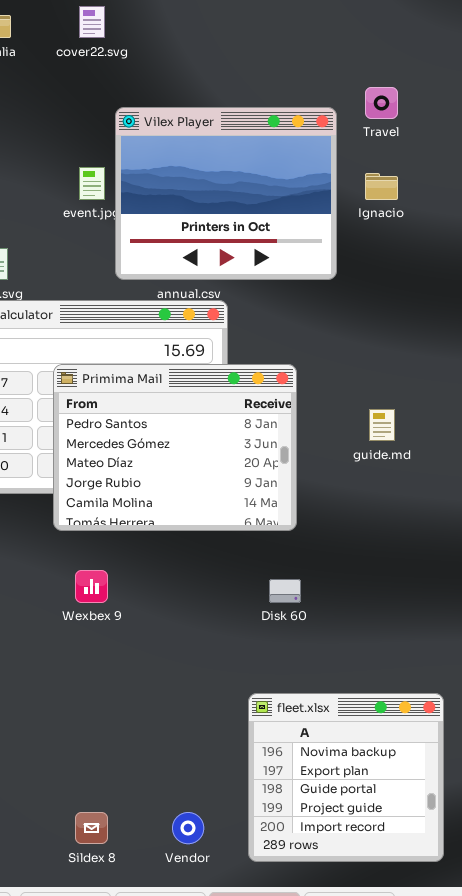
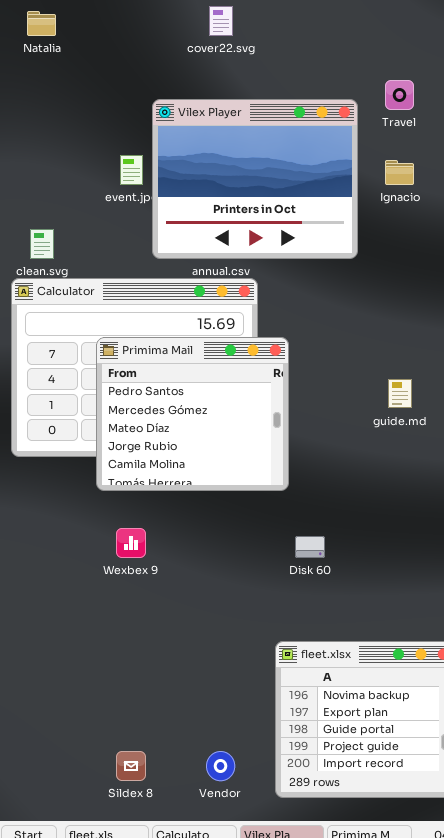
cover22.svg: [79,6,105,38] -> [209,6,233,36], moved
Primima Mail: [53,364,297,531] -> [96,337,289,491], resized

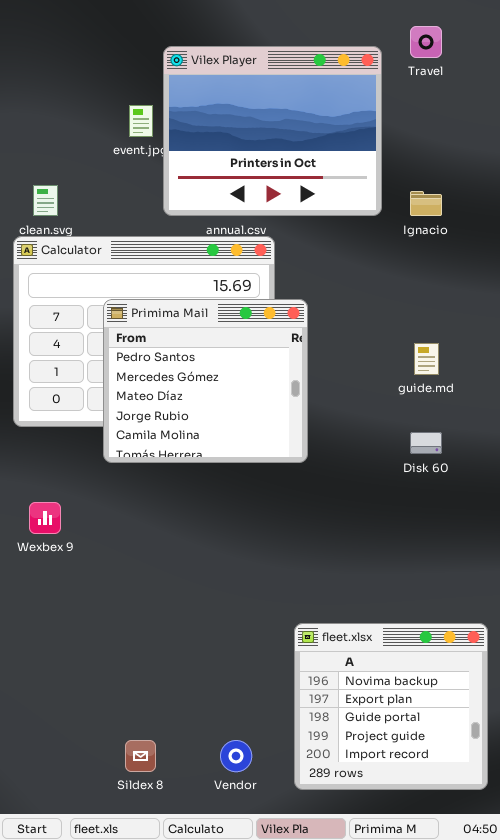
Ignacio: [385,160,414,185] -> [410,191,442,216], moved
Wexbex 9: [116,528,146,558] -> [29,502,61,534], moved
Disk 60: [295,536,325,558] -> [410,432,442,454], moved

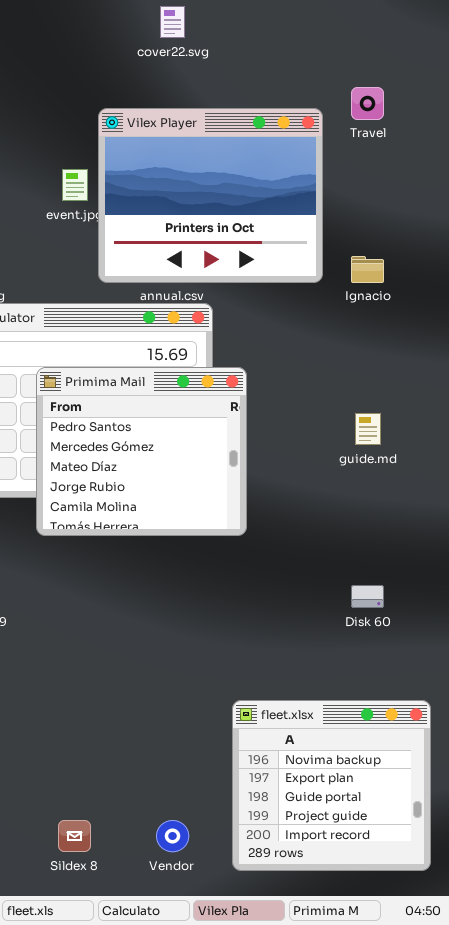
Disk 60: [410,432,442,454] -> [351,585,384,608], moved

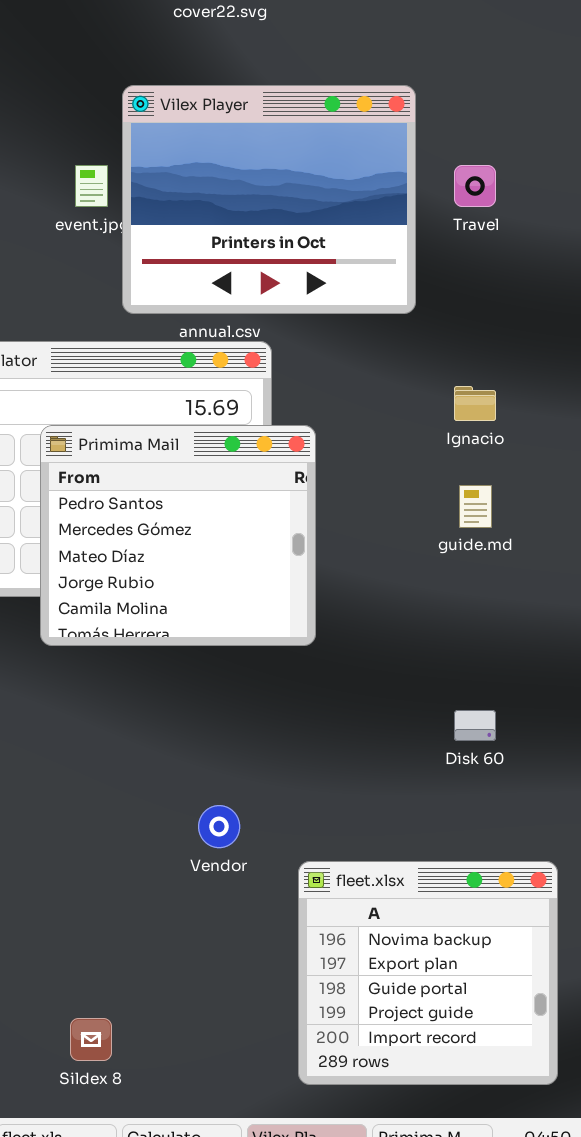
Travel: [351,87,384,120] -> [454,165,496,207], moved
Ignacio: [351,256,384,283] -> [454,386,496,421], moved
Vendor: [156,820,189,852] -> [198,805,240,848], moved

